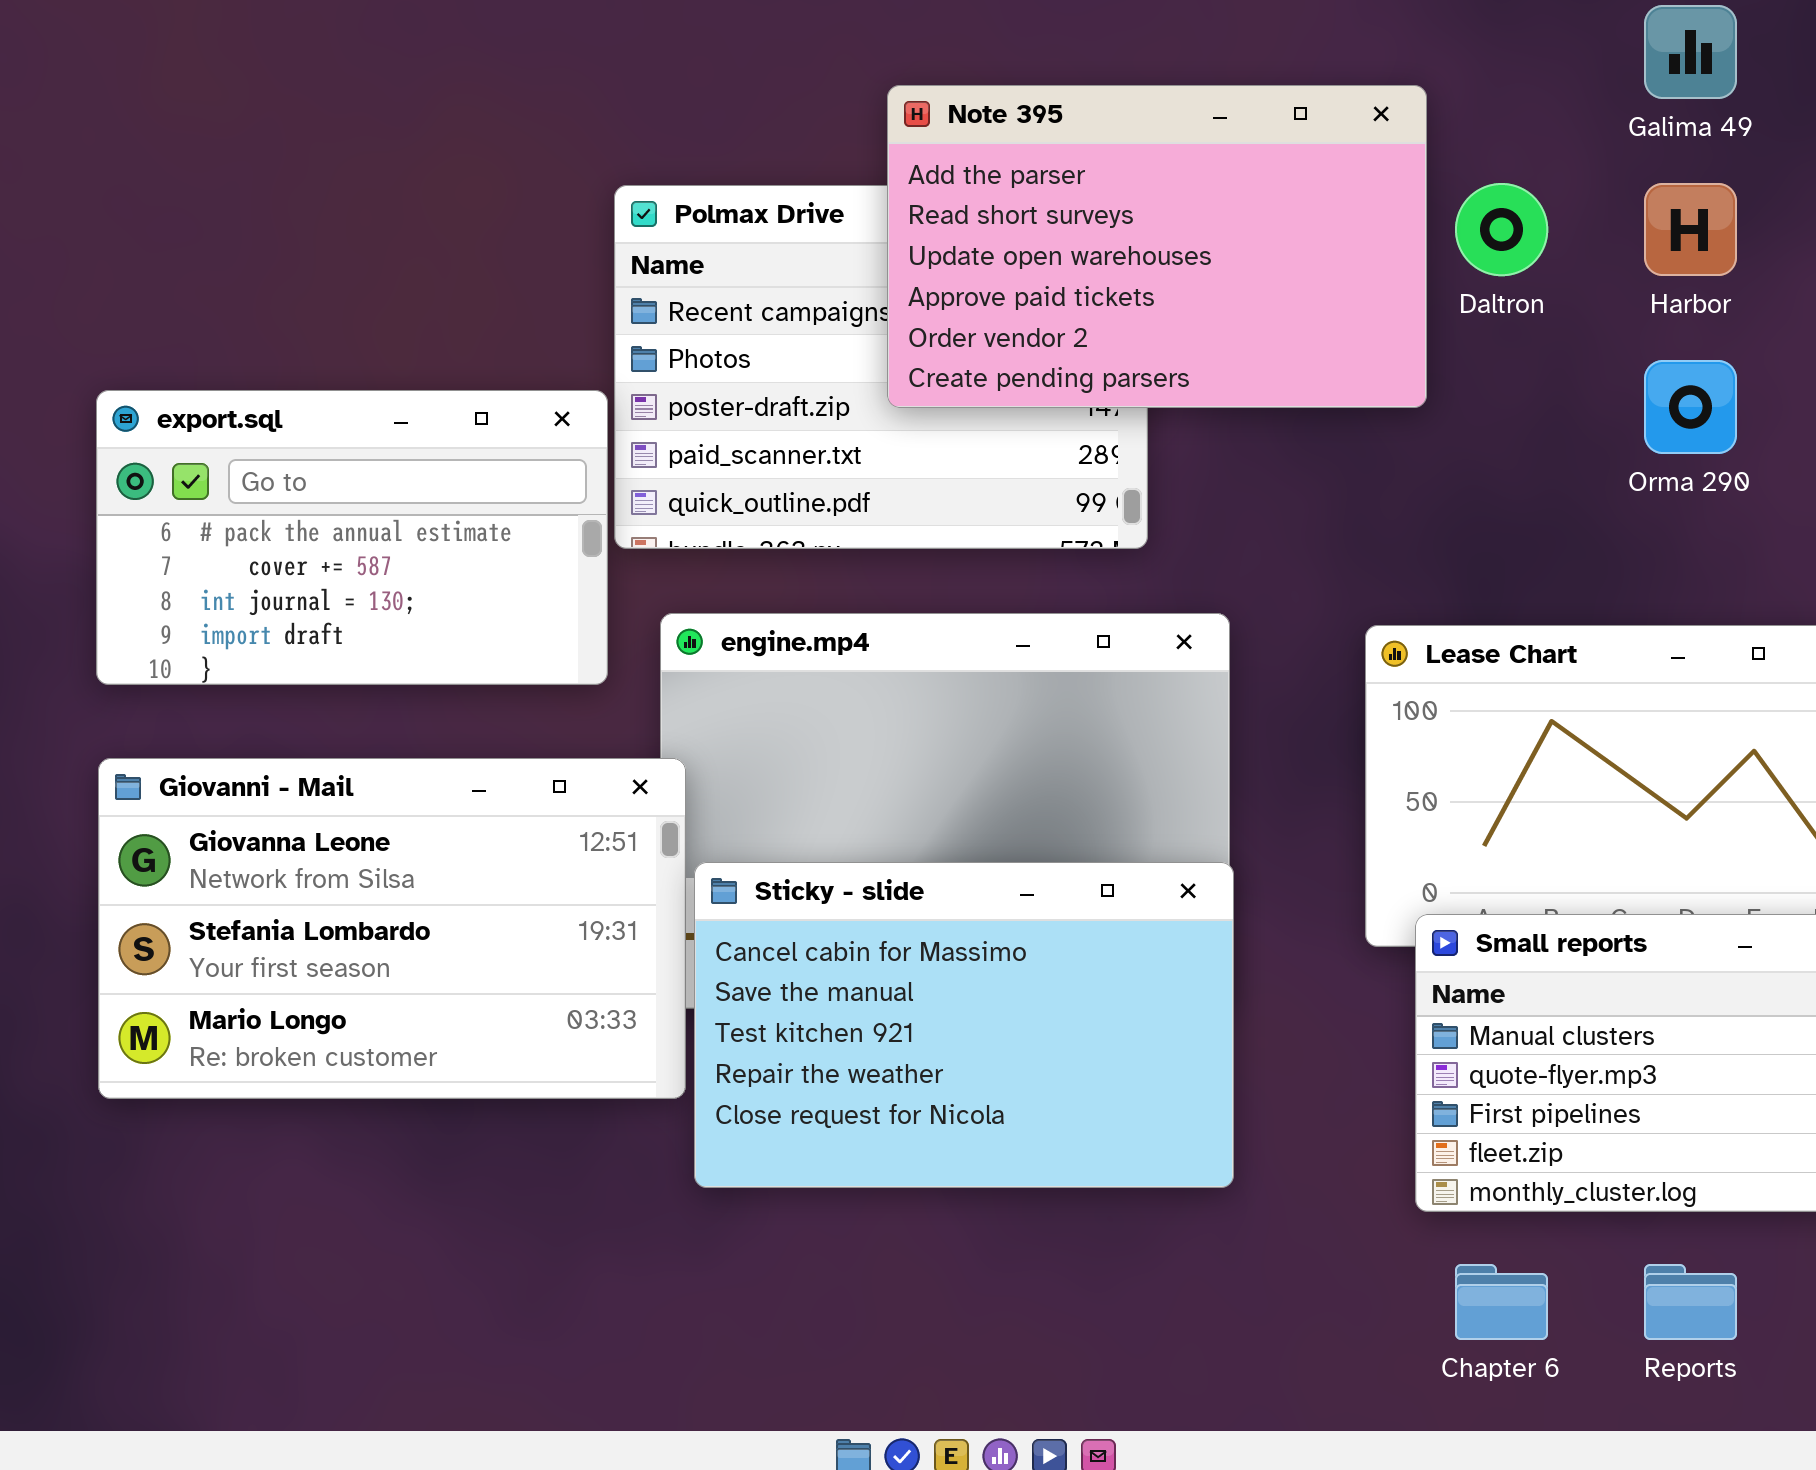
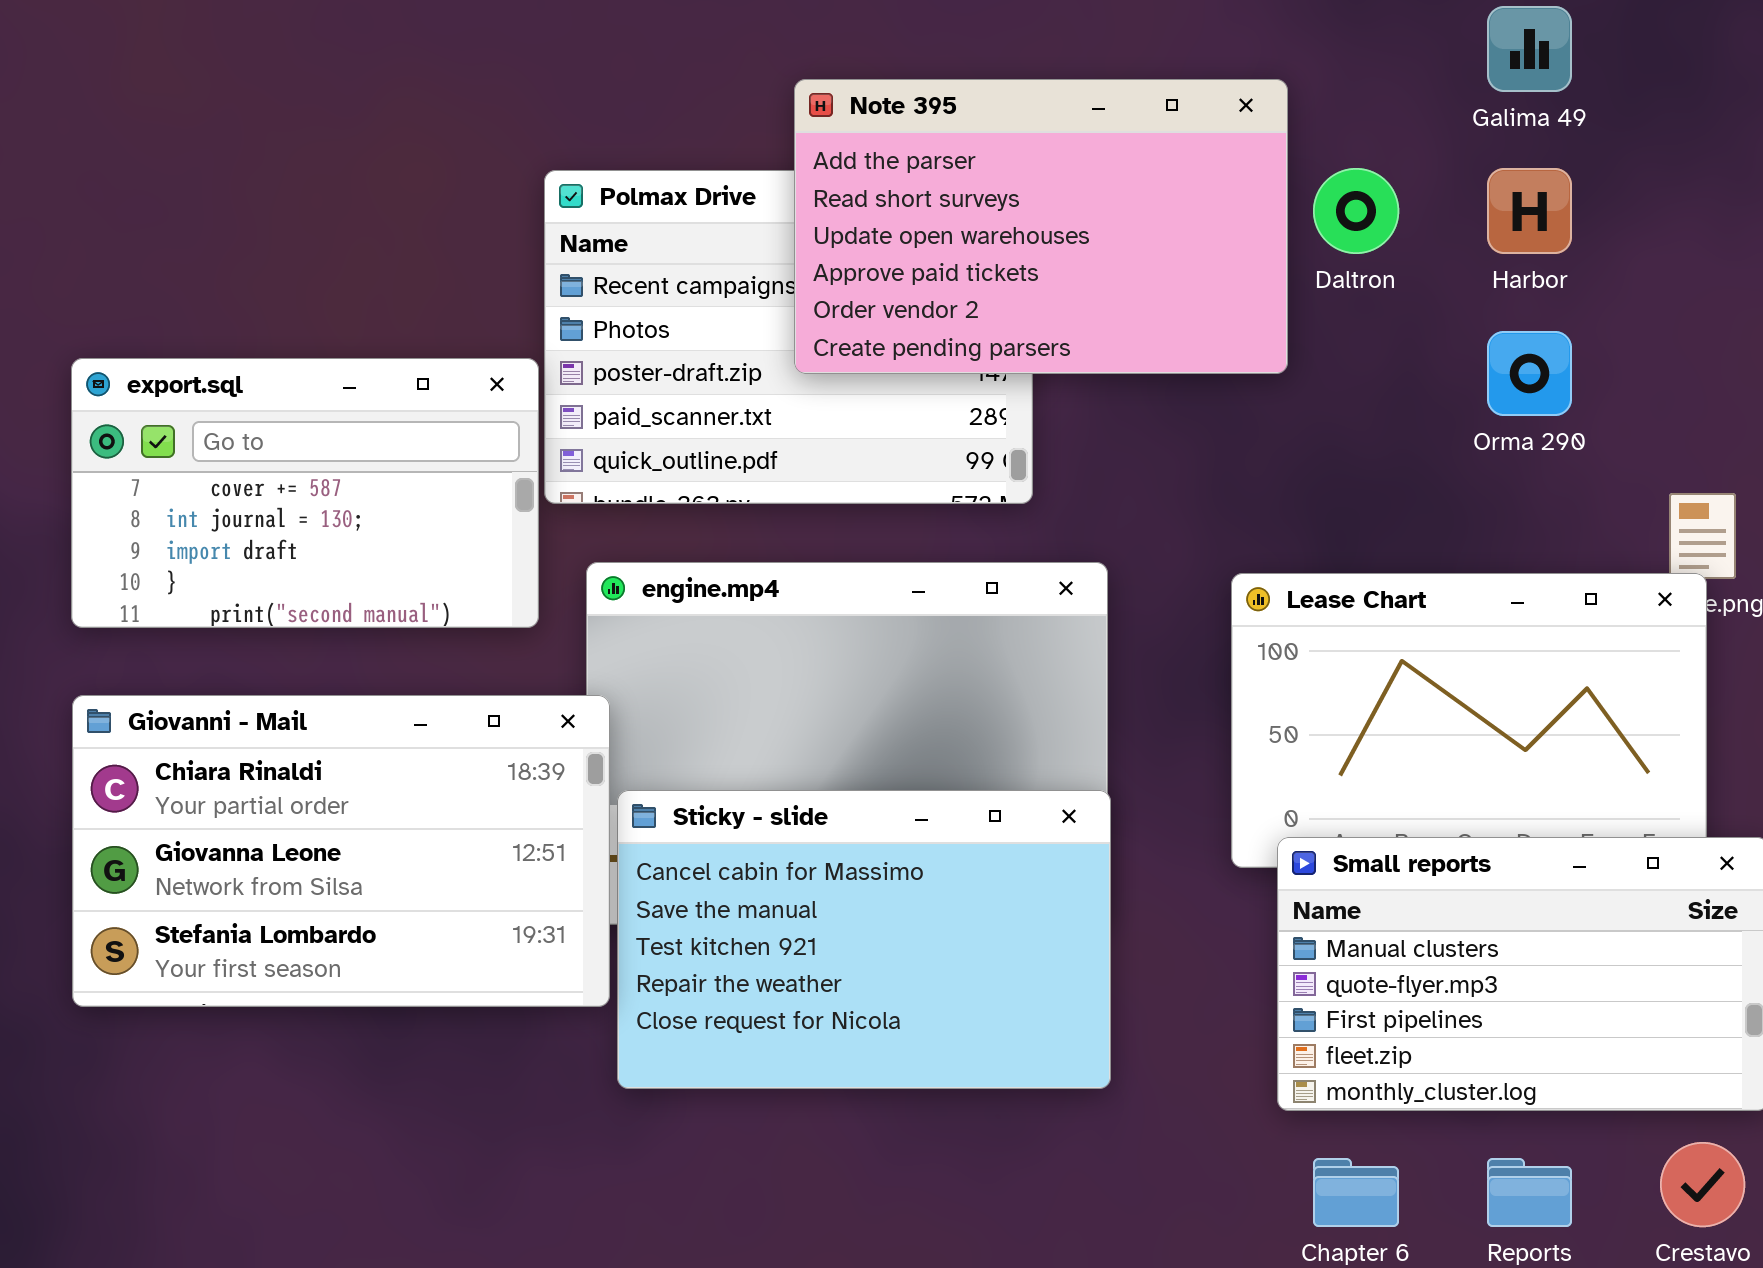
export.sql: [96,390,608,685] -> [71,358,539,628], scrolled down 1 row
Giovanni - Mail: [98,758,686,1099] -> [72,695,610,1007], scrolled up 1 row

